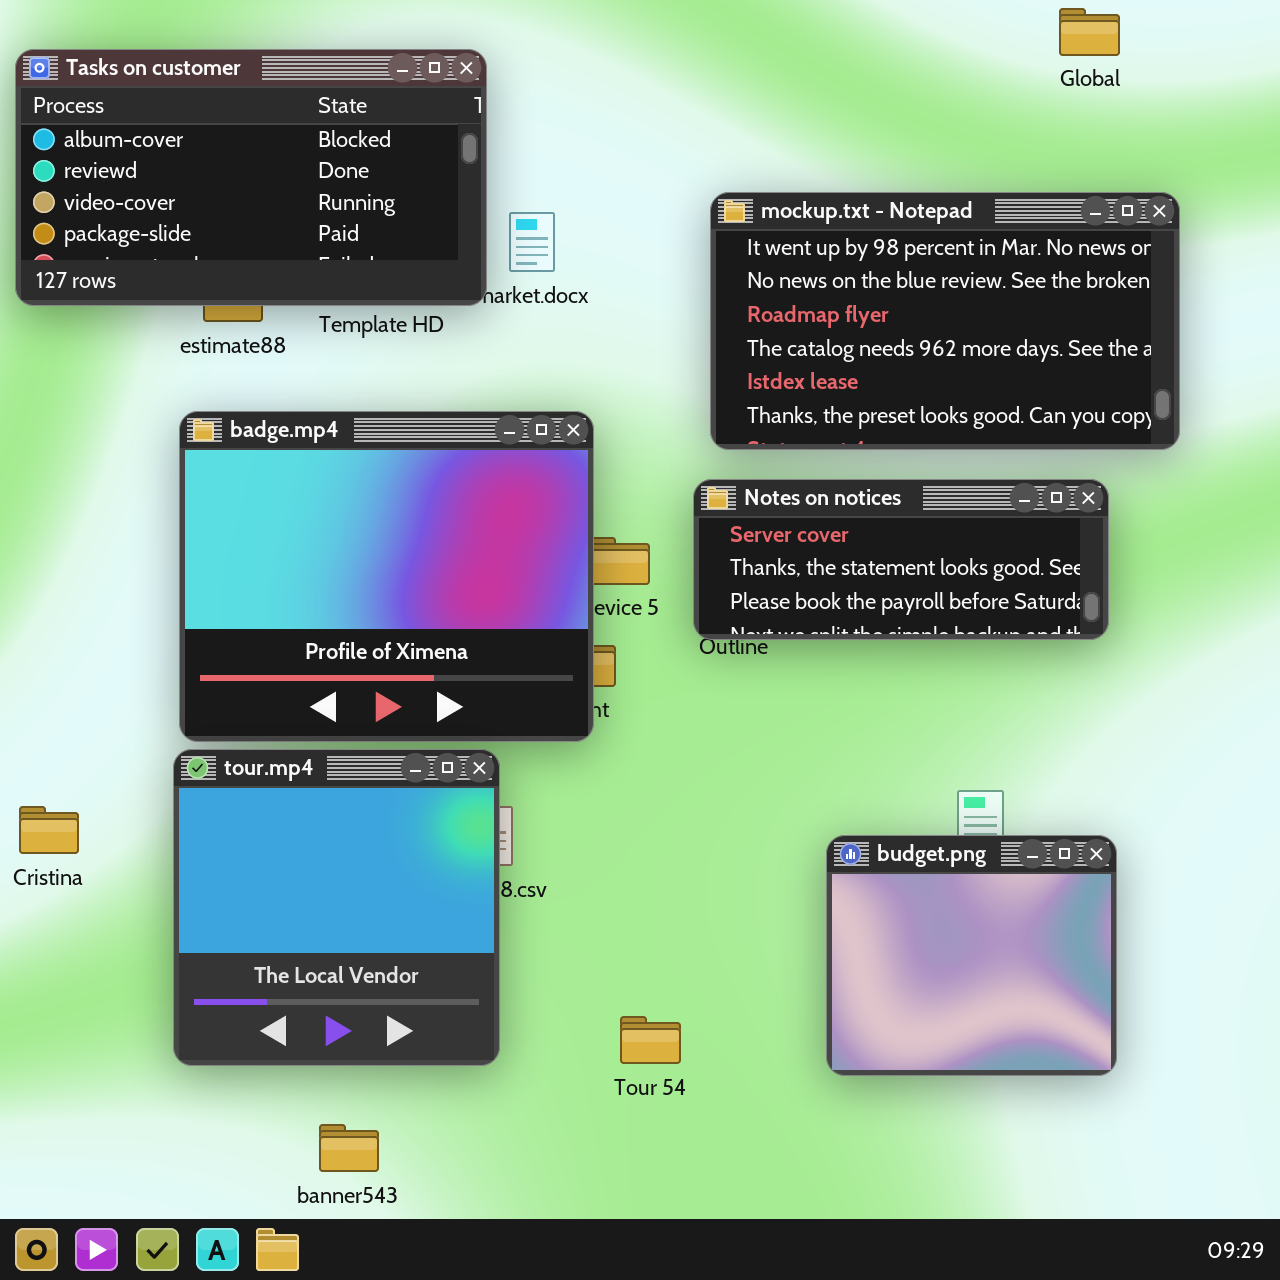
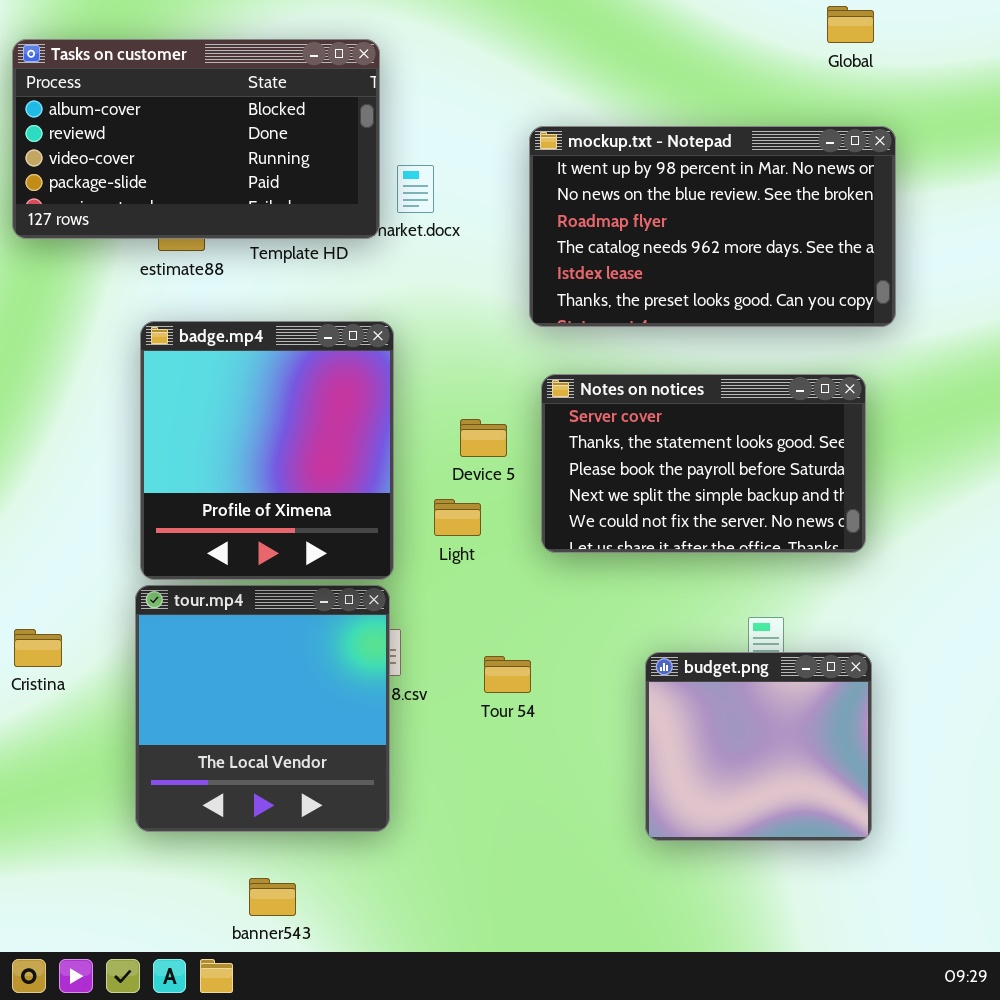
mockup.txt - Notepad: [710,192,1180,450] -> [529,126,896,327], moved
badge.mp4: [179,411,594,742] -> [140,321,394,580], resized
Notes on notices: [693,479,1109,640] -> [541,374,866,553], resized
Tour 54: [620,1016,681,1064] -> [484,656,531,693], moved

